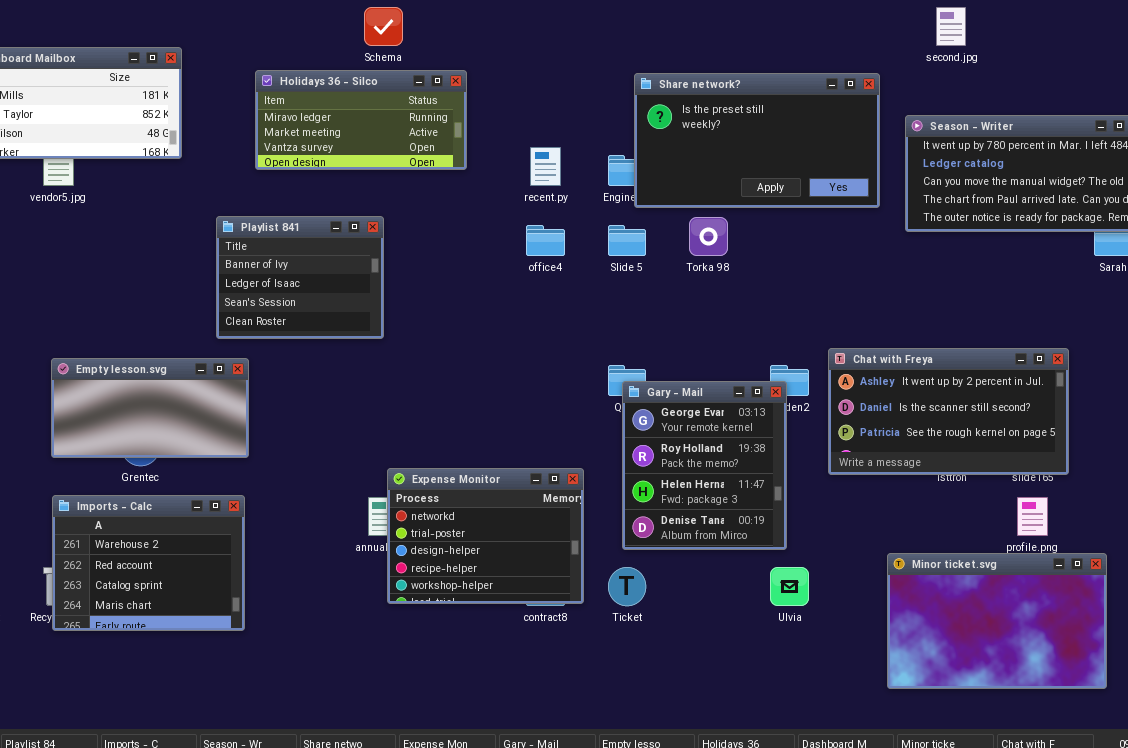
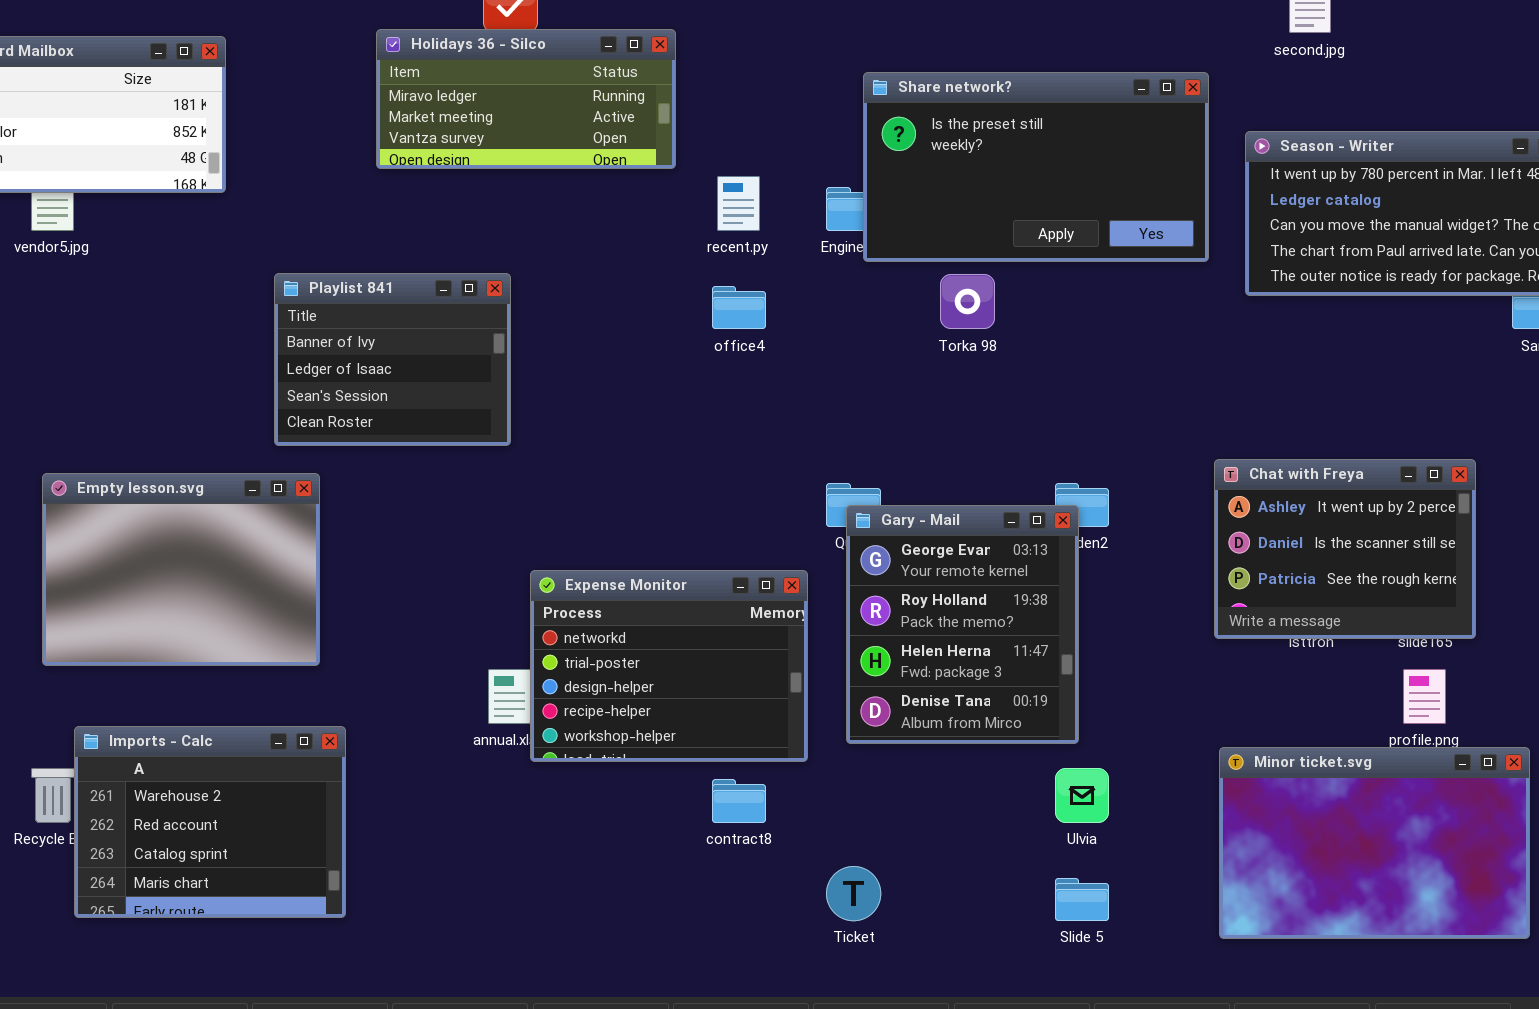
Holidays 36 - Silco: [255,70,467,170] -> [376,29,676,169], moved
Slide 5: [608,225,646,256] -> [1055,878,1109,921], moved
Chat with Freya: [828,348,1069,475] -> [1214,459,1476,639], resized
Empty lesson.svg: [51,358,249,458] -> [42,473,320,666], resized
Expense Monitor: [387,468,584,604] -> [530,570,808,762], moved
Imports - Calc: [52,495,245,631] -> [74,726,346,918], moved
Ticket: [608,567,646,606] -> [826,866,881,921], moved

